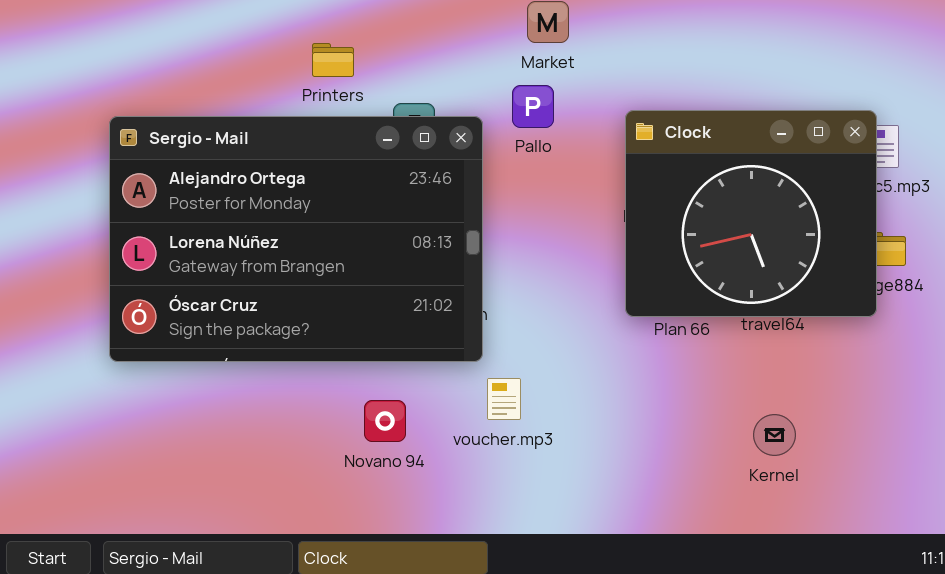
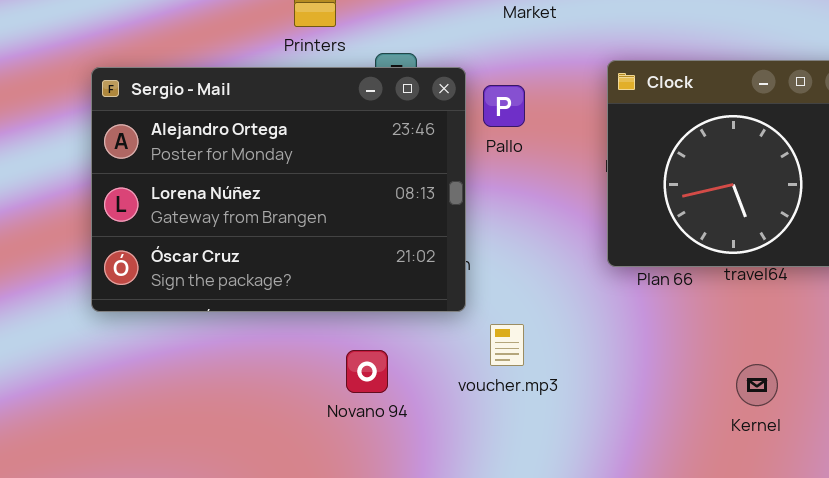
Pallo: [512,85,554,128] -> [483,85,525,127], moved
voucher.mp3: [487,378,521,420] -> [490,324,524,366], moved

